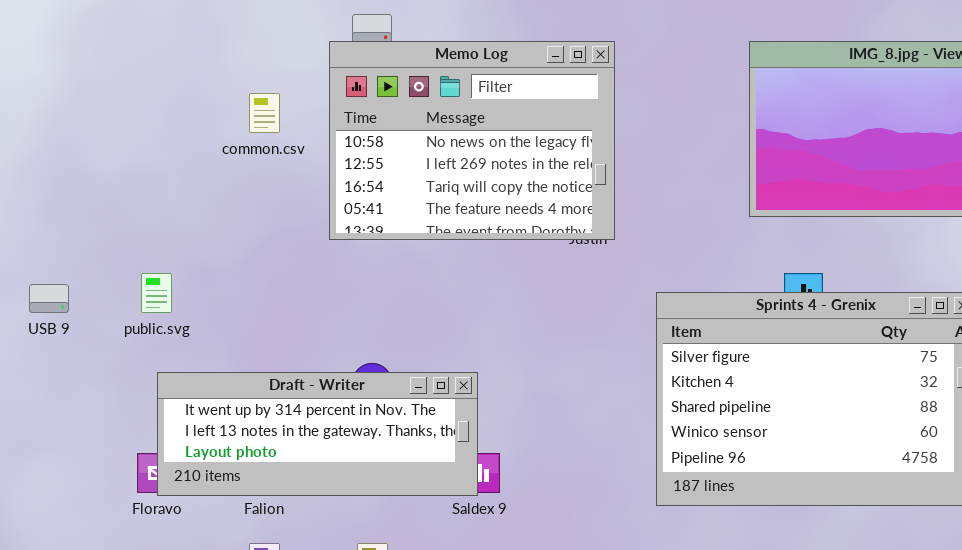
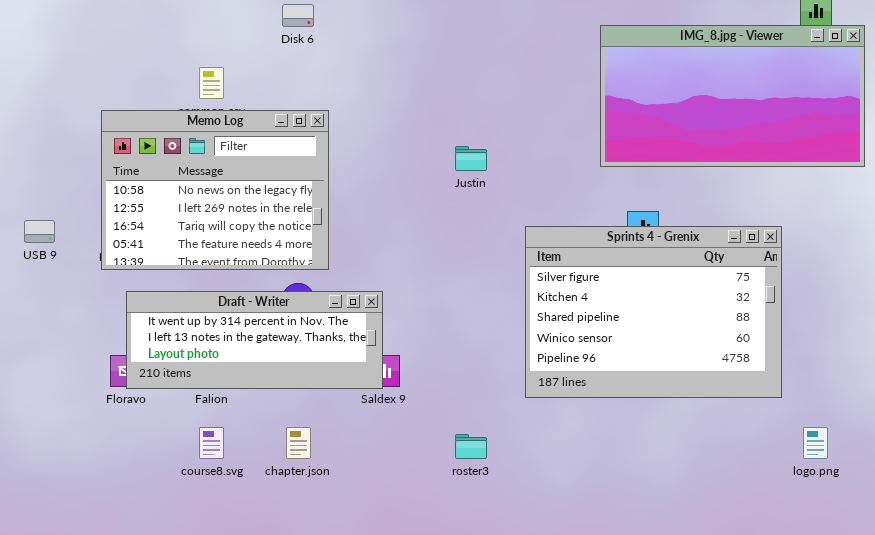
Memo Log: [329,41,615,240] -> [101,110,329,270], moved

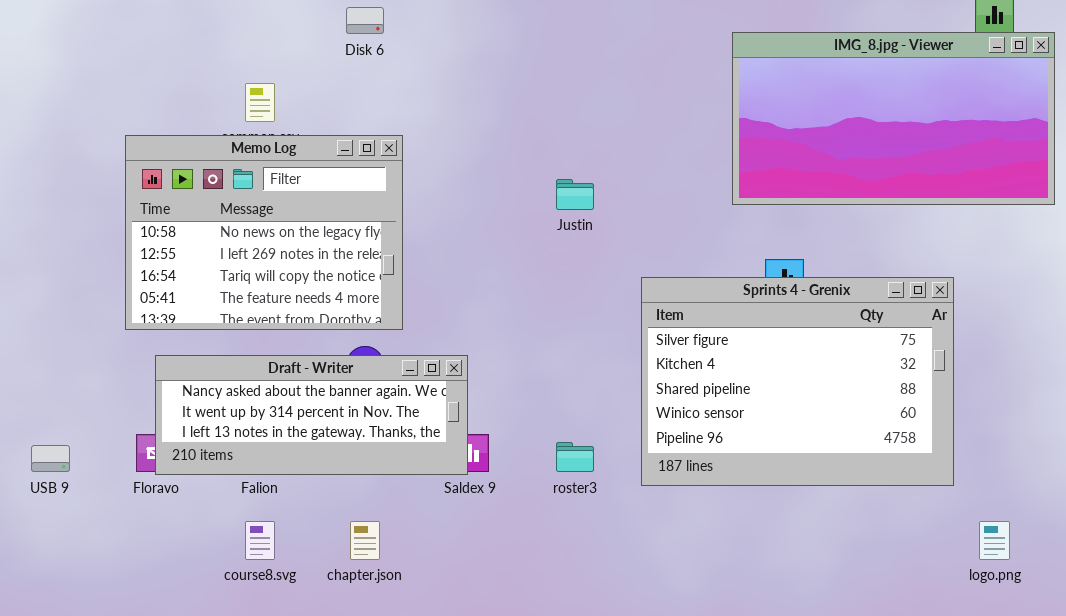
USB 9: [24,220,55,243] -> [31,445,70,472], moved
Draft - Writer: [126,291,383,389] -> [155,355,468,475], scrolled up 1 row
roster3: [455,434,487,459] -> [556,442,594,472], moved

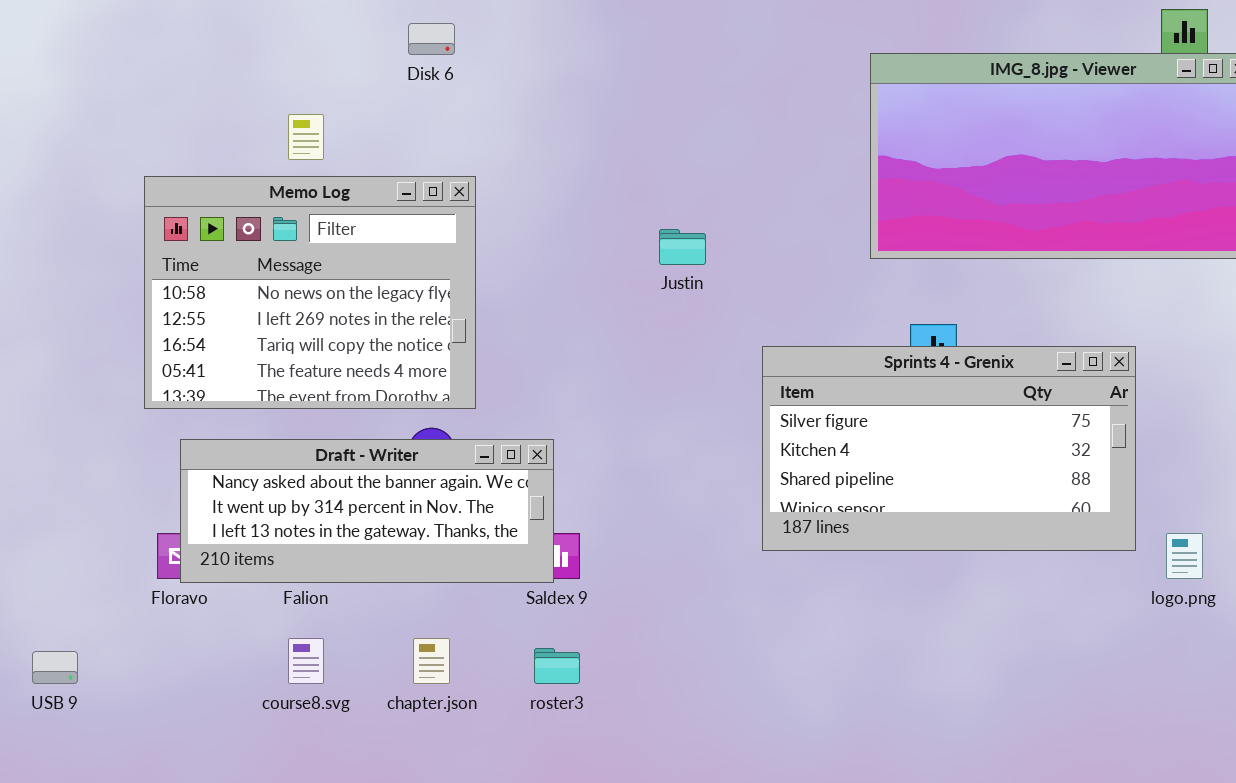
Sprints 4 - Grenix: [641,277,954,486] -> [762,346,1136,551], resized
roster3: [556,442,594,472] -> [534,648,580,684], moved
USB 9: [31,445,70,472] -> [32,651,78,684], moved
logo.png: [979,521,1010,560] -> [1166,533,1203,579], moved

